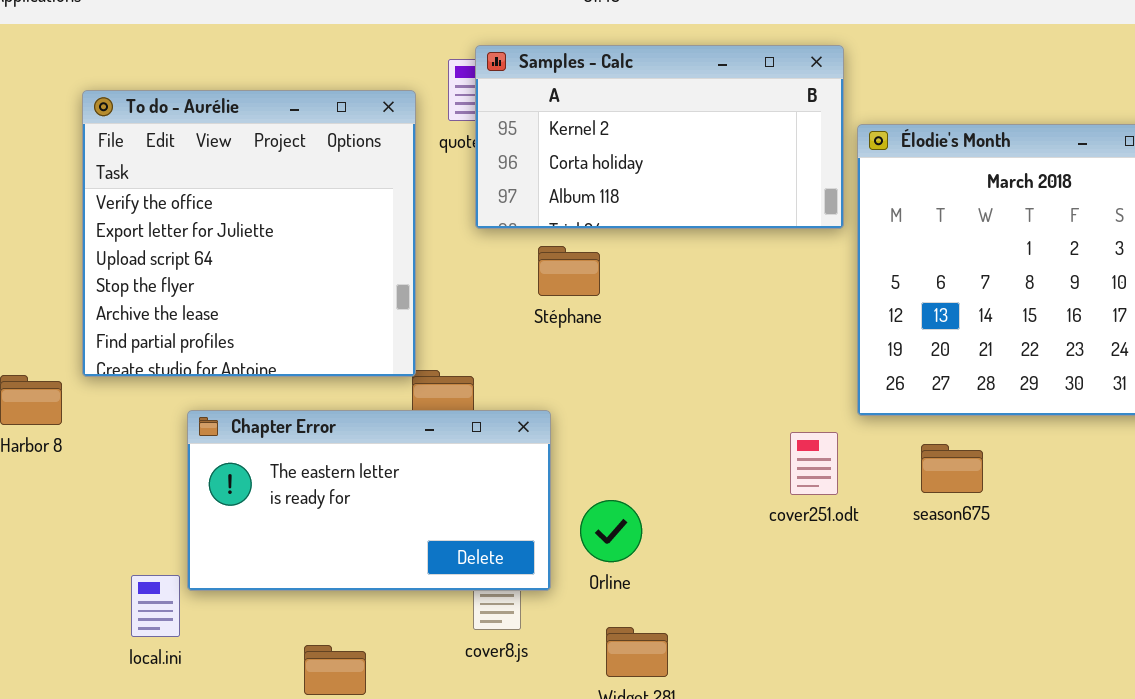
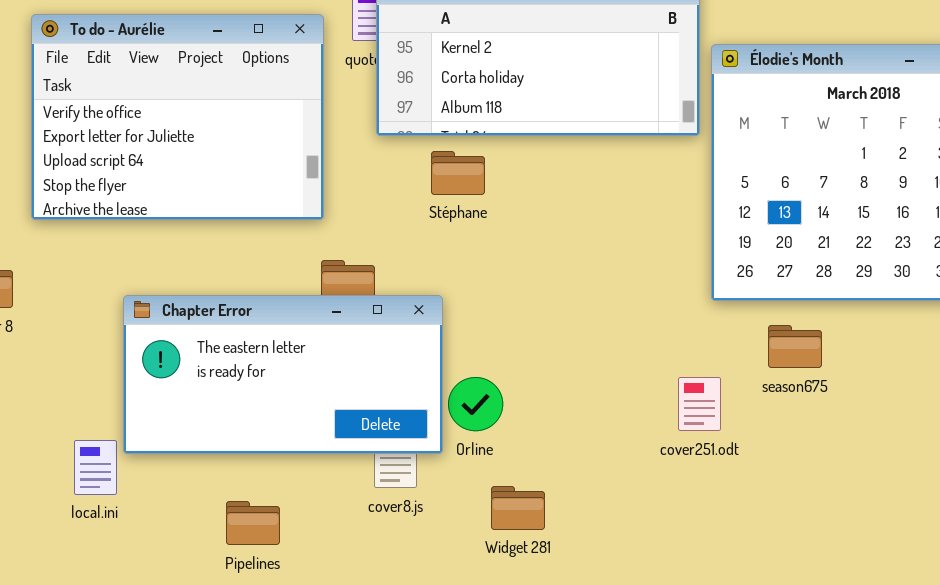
To do - Aurélie: [82,90,416,377] -> [31,14,324,220], resized
cover251.odt: [790,432,838,495] -> [678,377,721,431], moved
Orline: [580,500,642,562] -> [448,377,503,431], moved

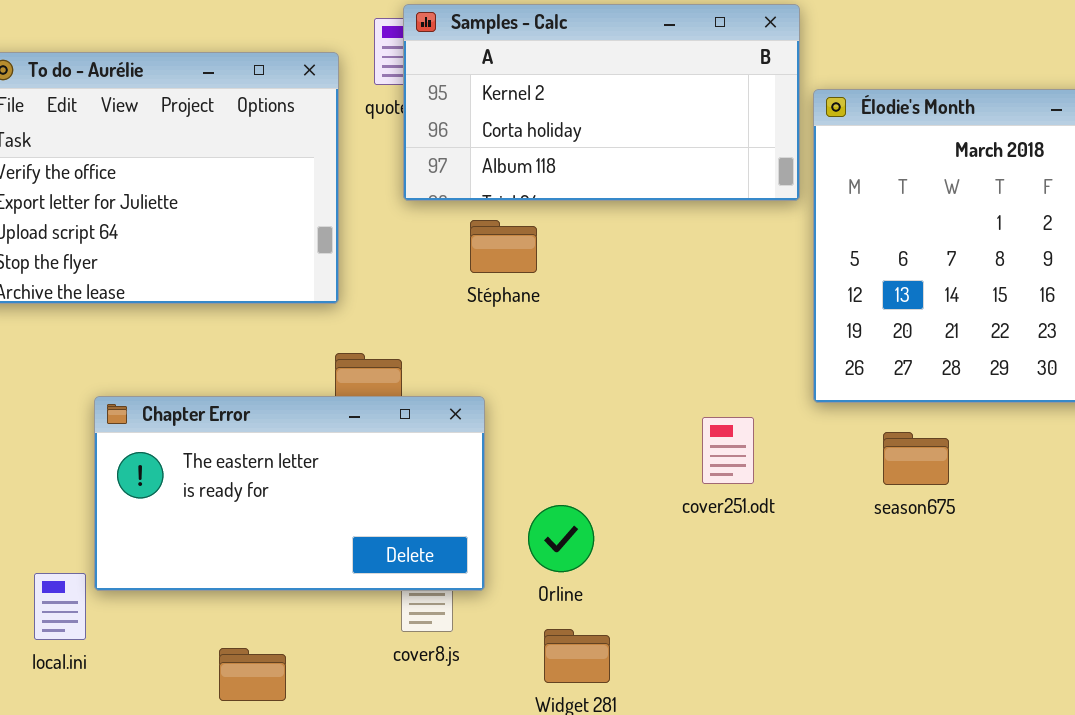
Orline: [448,377,503,431] -> [528,505,594,572], moved
cover251.odt: [678,377,721,431] -> [702,417,754,484], moved

